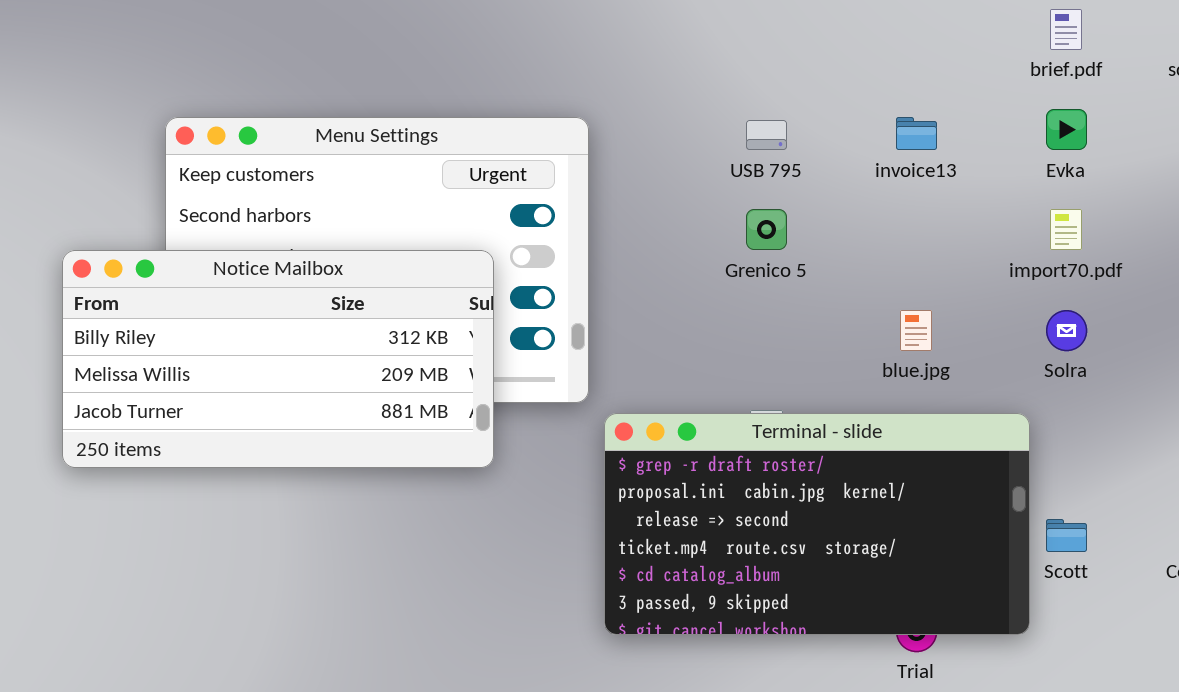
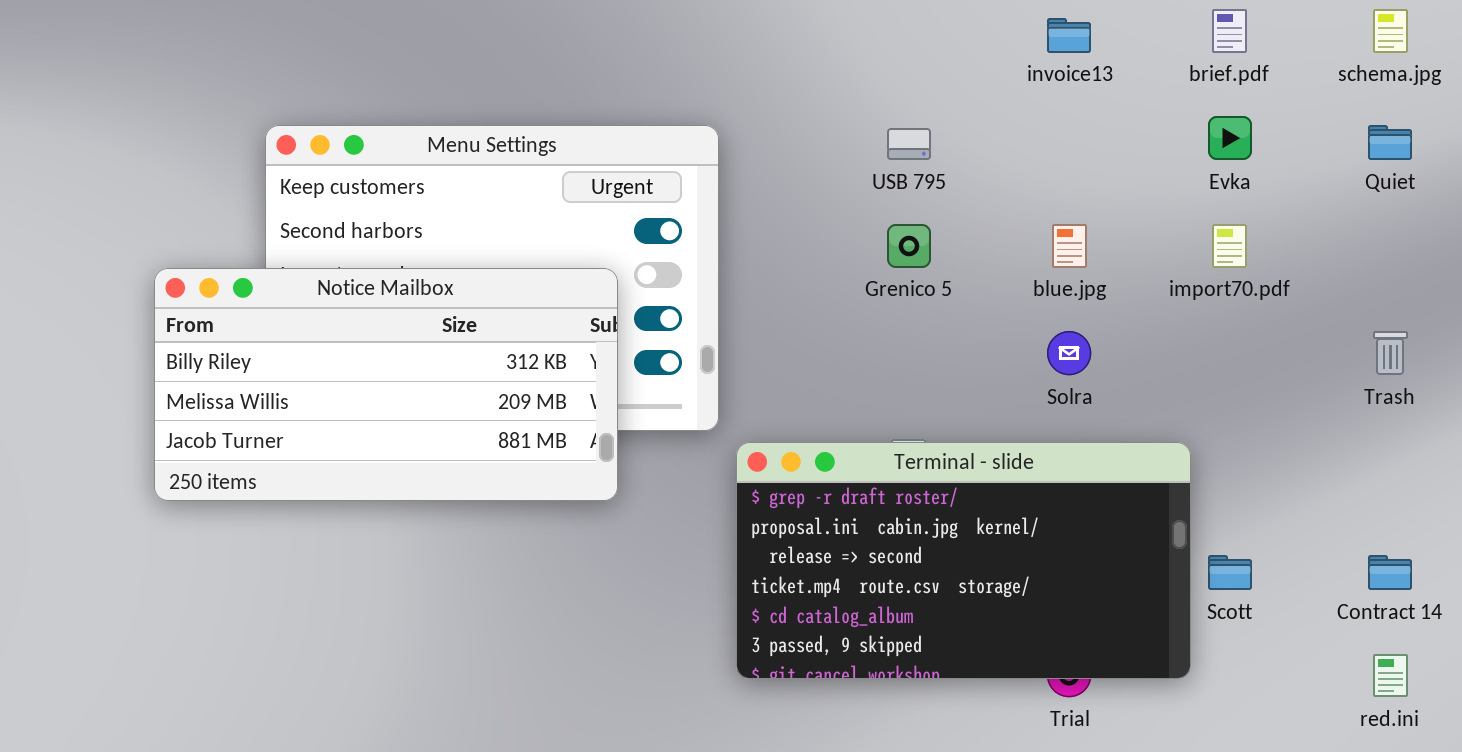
invoice13: [896,117,937,150] -> [1047,18,1091,53], moved
blue.jpg: [900,310,932,351] -> [1052,224,1087,268], moved
Solra: [1046,310,1087,351] -> [1047,331,1091,375], moved

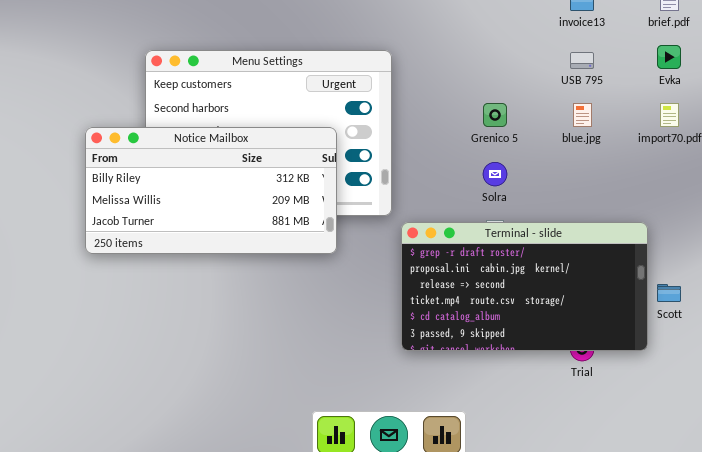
USB 795: [887,128,931,160] -> [570,52,594,69], moved
Solra: [1047,331,1091,375] -> [483,162,507,186], moved

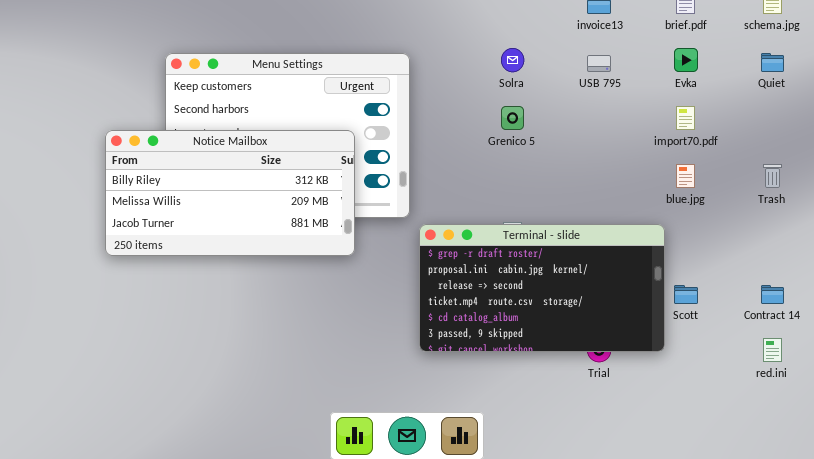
blue.jpg: [573,103,592,127] -> [676,164,695,188], moved
Solra: [483,162,507,186] -> [501,48,524,72], moved

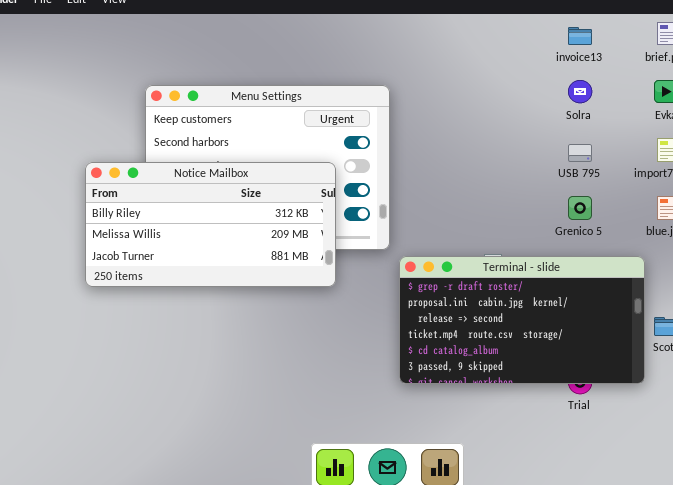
Solra: [501,48,524,72] -> [568,80,592,103], moved
USB 795: [587,55,611,72] -> [568,144,592,162], moved
Grenico 5: [501,106,524,130] -> [568,196,592,220], moved

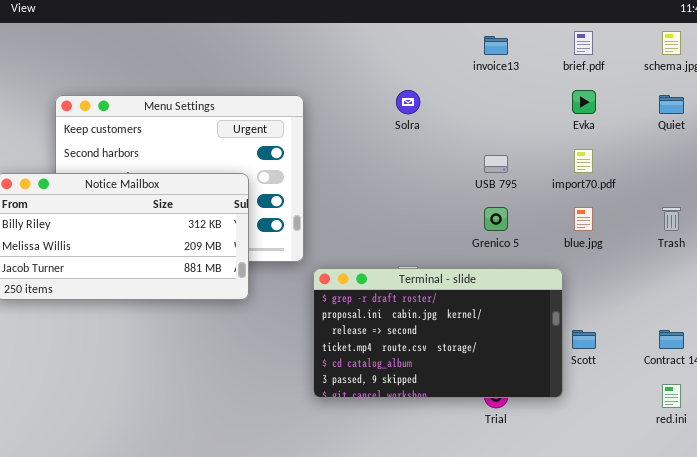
Solra: [568,80,592,103] -> [396,90,420,114], moved

